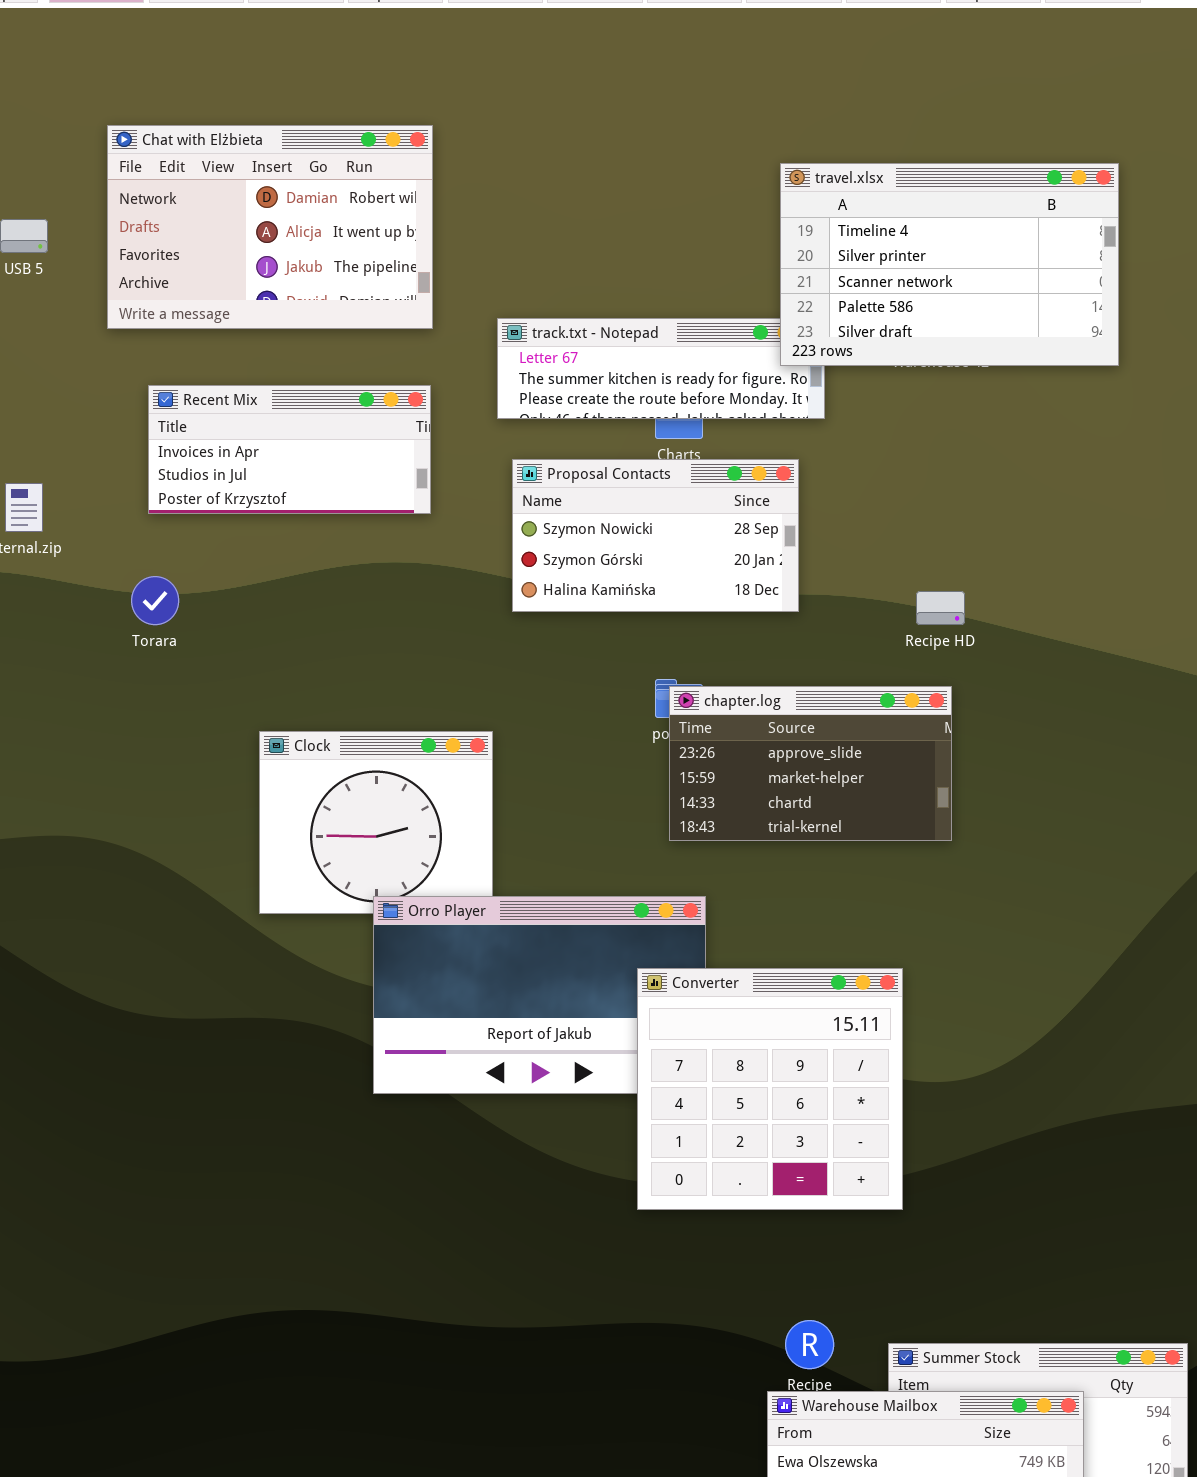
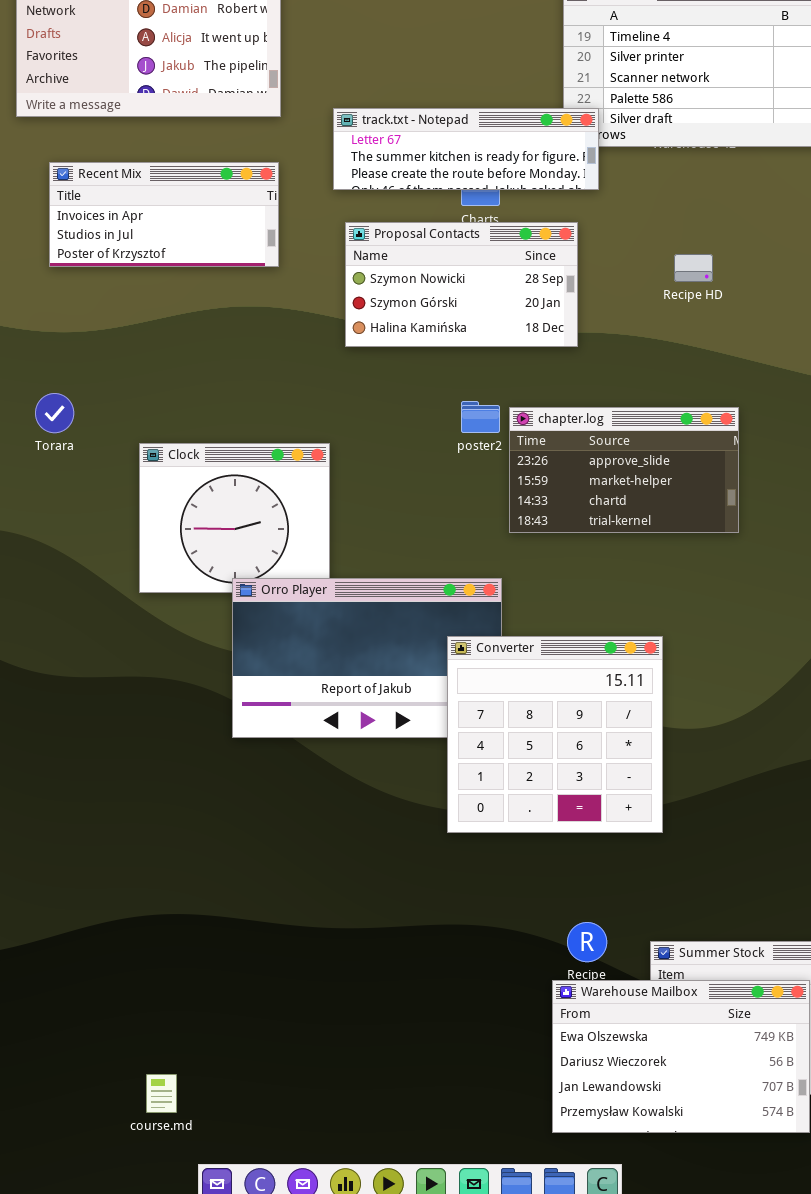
track.txt - Notepad: [497,318,825,419] -> [333,108,599,190], raised
Torara: [131,576,179,625] -> [35,393,74,433], moved
Recipe HD: [916,591,965,625] -> [674,254,713,282], moved
chapter.log: [669,686,952,841] -> [509,407,739,533], moved

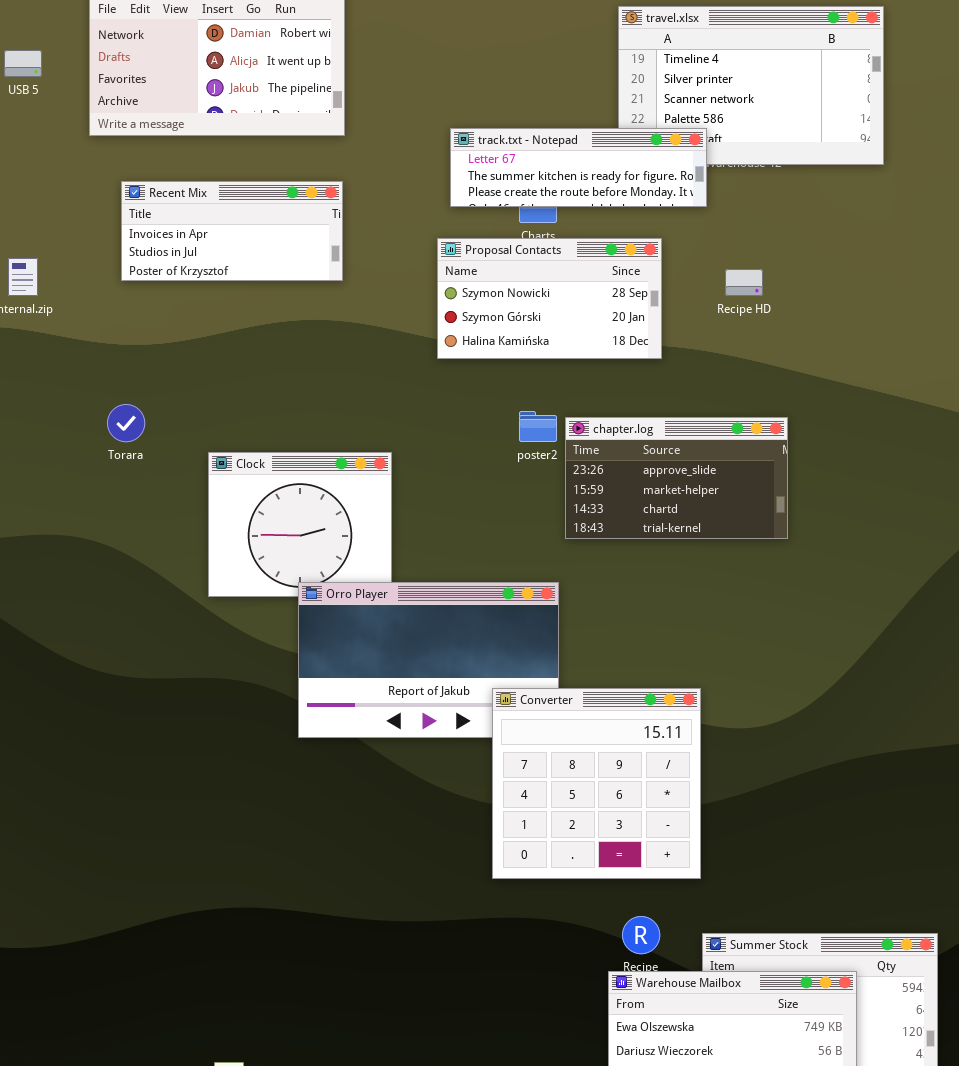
track.txt - Notepad: [333,108,599,190] -> [450,128,707,207], moved
Proposal Contacts: [345,222,578,347] -> [437,238,662,359], moved
Converter: [447,636,663,833] -> [492,688,701,879], moved

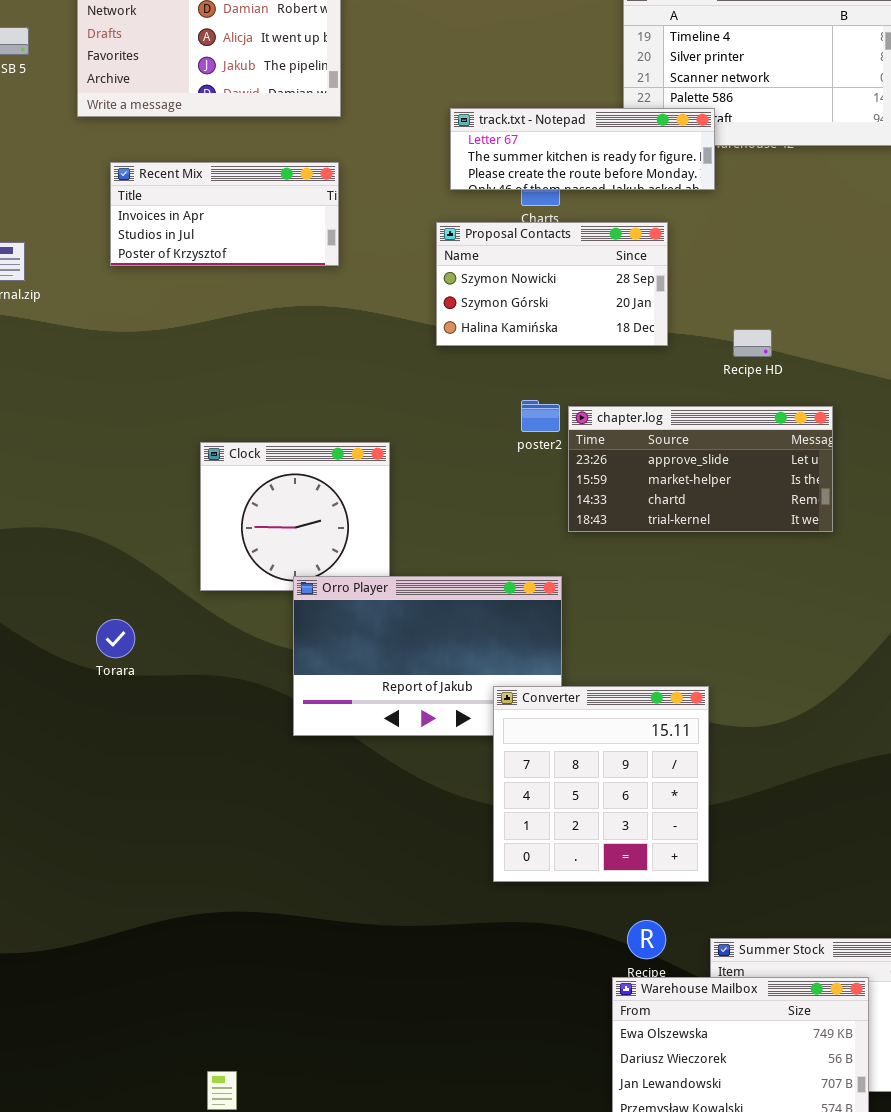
Recipe HD: [725,269,763,296] -> [733,329,772,357], moved
Torara: [107,404,145,442] -> [96,619,135,658], moved
chapter.log: [565,417,788,539] -> [568,406,833,532], resized

